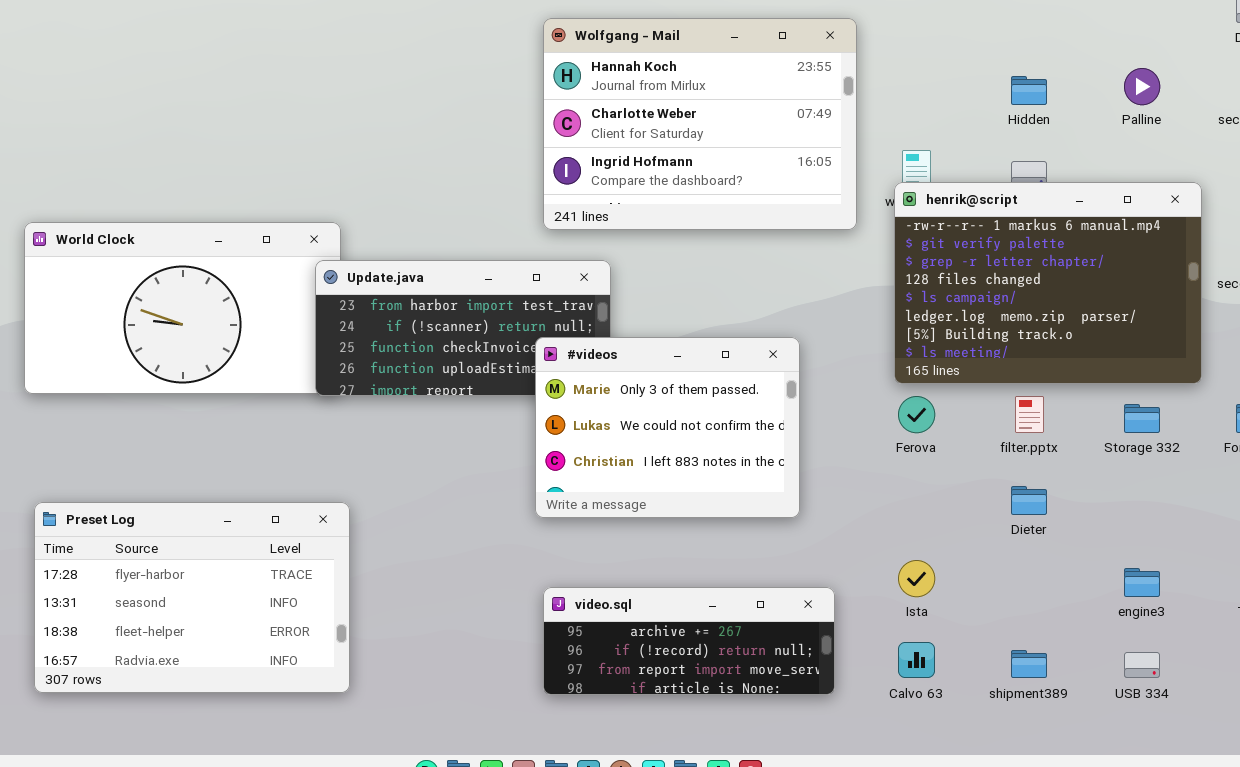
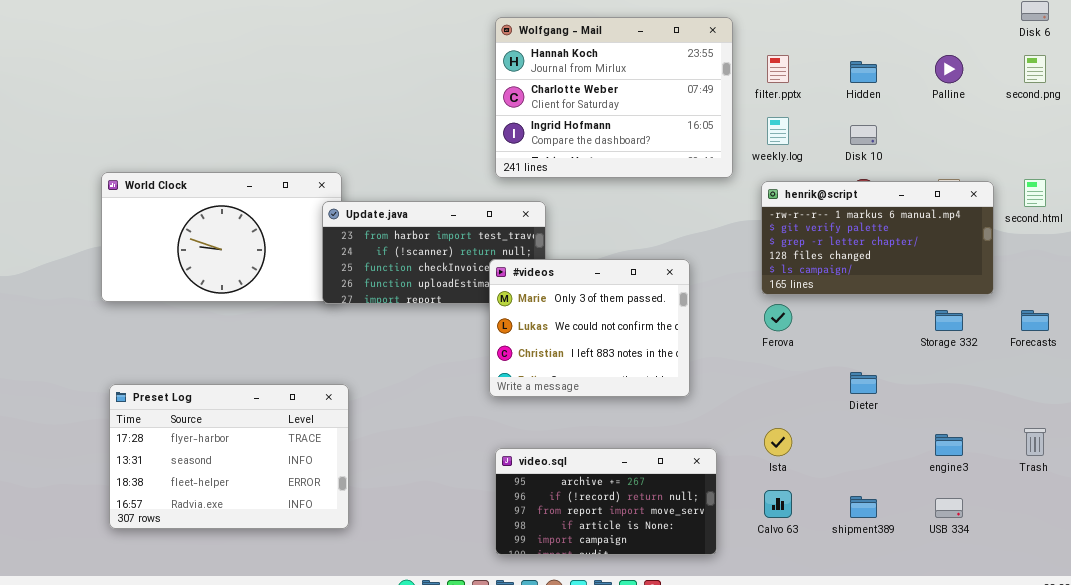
henrik@script: [894,182,1202,384] -> [761,181,994,295], resized
filter.pptx: [1015,396,1044,433] -> [767,55,789,83], moved
video.sql: [543,587,835,695] -> [495,448,717,555], resized

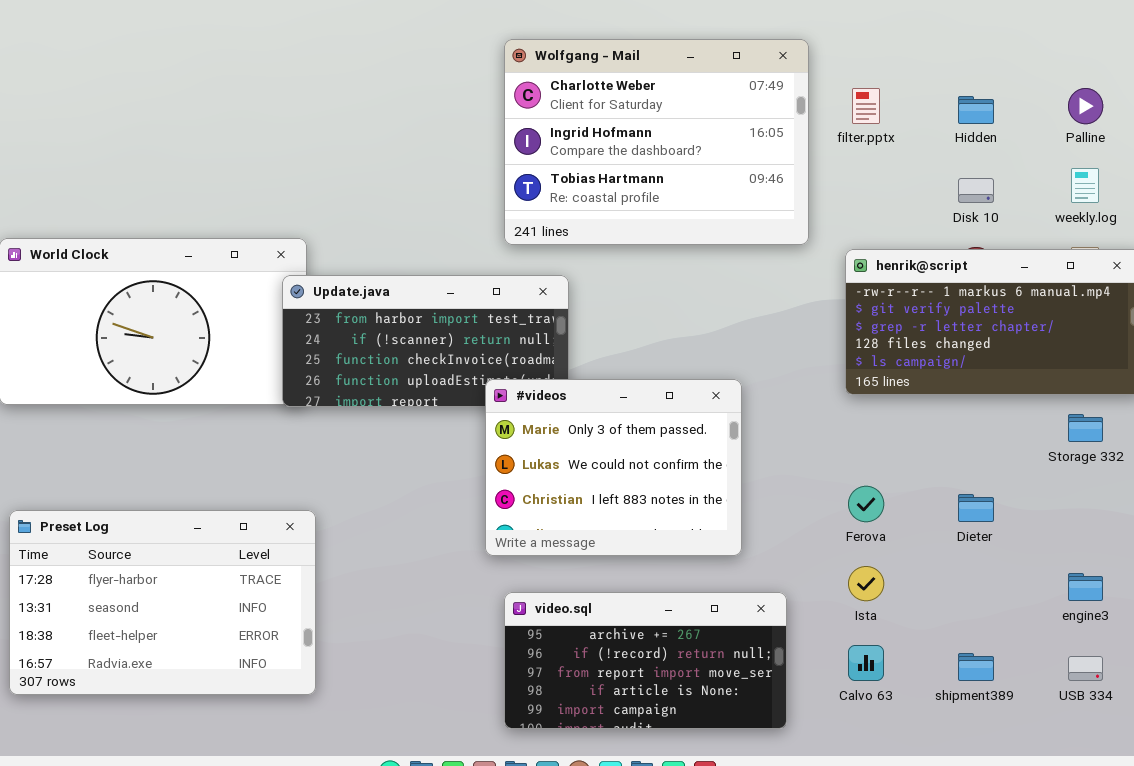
Wolfgang - Mail: [495,17,733,178] -> [504,39,809,245], scrolled down 1 row
weekly.log: [767,117,789,145] -> [1071,168,1099,203], moved
#videos: [489,259,690,397] -> [485,379,742,556], moved
Ferova: [764,304,792,331] -> [848,486,884,522], moved

